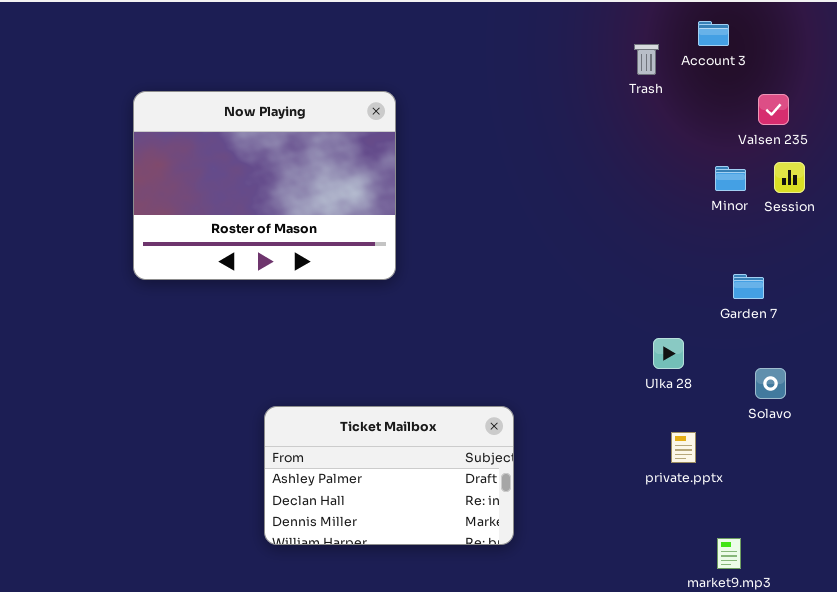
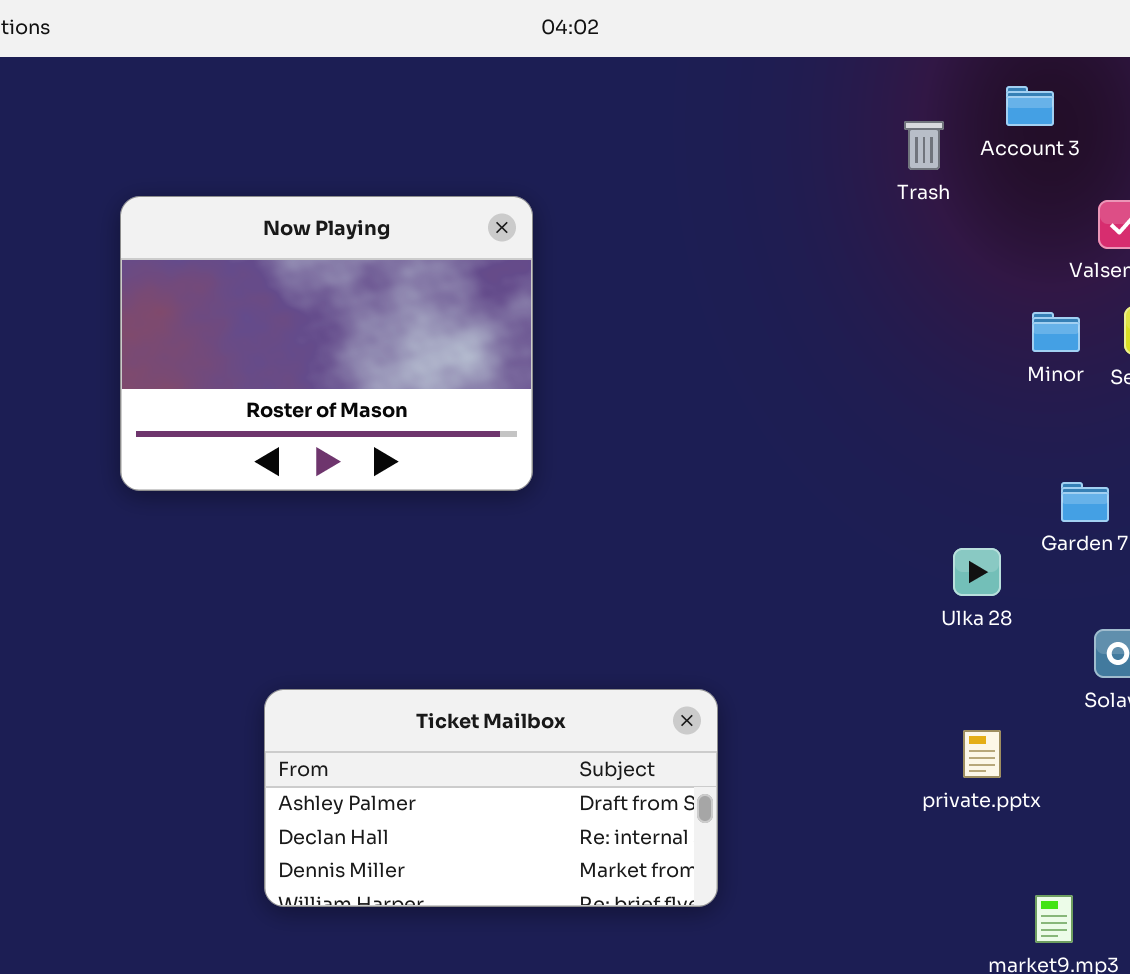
Ulka 28: [653,338,684,369] -> [953,548,1001,596], moved
Ticket Mailbox: [264,406,514,545] -> [264,689,718,907], resized

